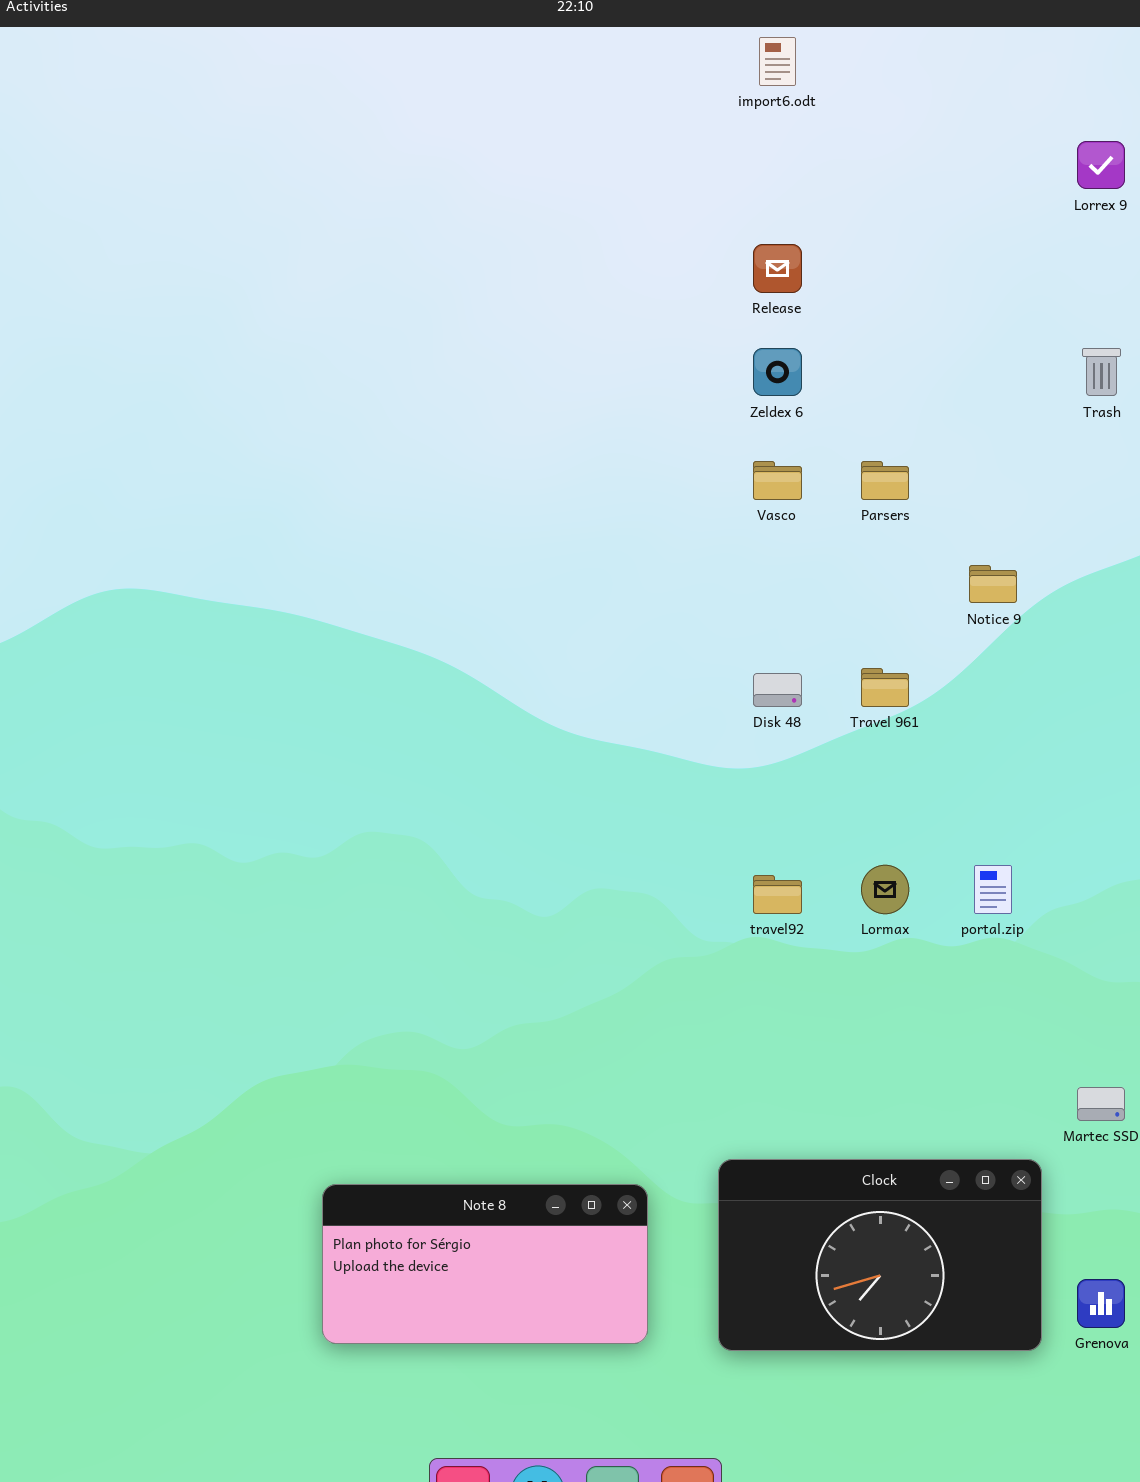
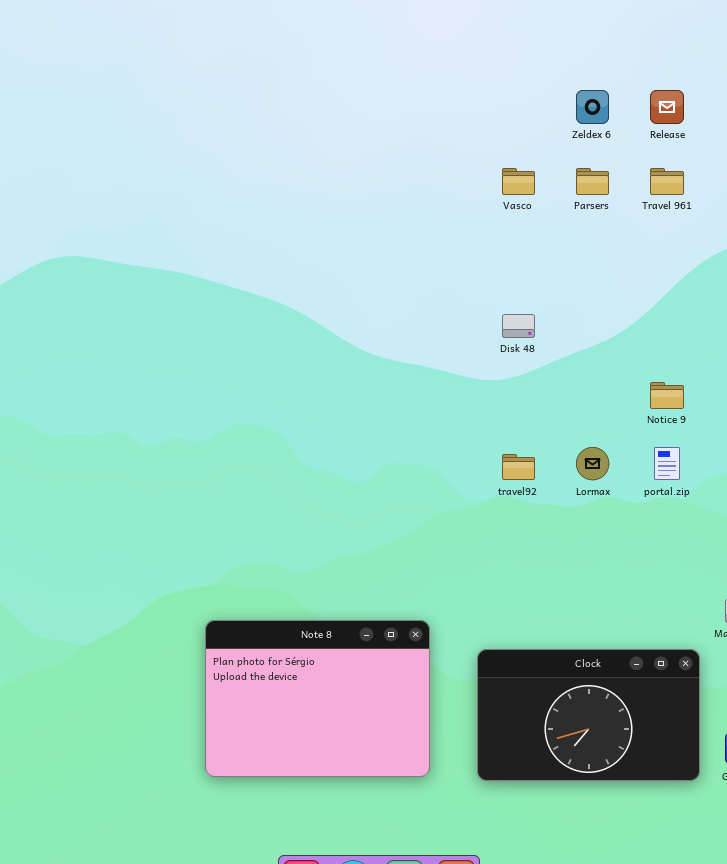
Release: [753,244,802,293] -> [650,90,684,124], moved
Zeldex 6: [753,348,802,396] -> [576,90,609,124], moved
Notice 9: [969,565,1017,603] -> [650,382,684,409], moved
Travel 961: [861,668,909,707] -> [650,168,684,195], moved
Note 8: [322,1184,648,1344] -> [205,620,430,777], resized

